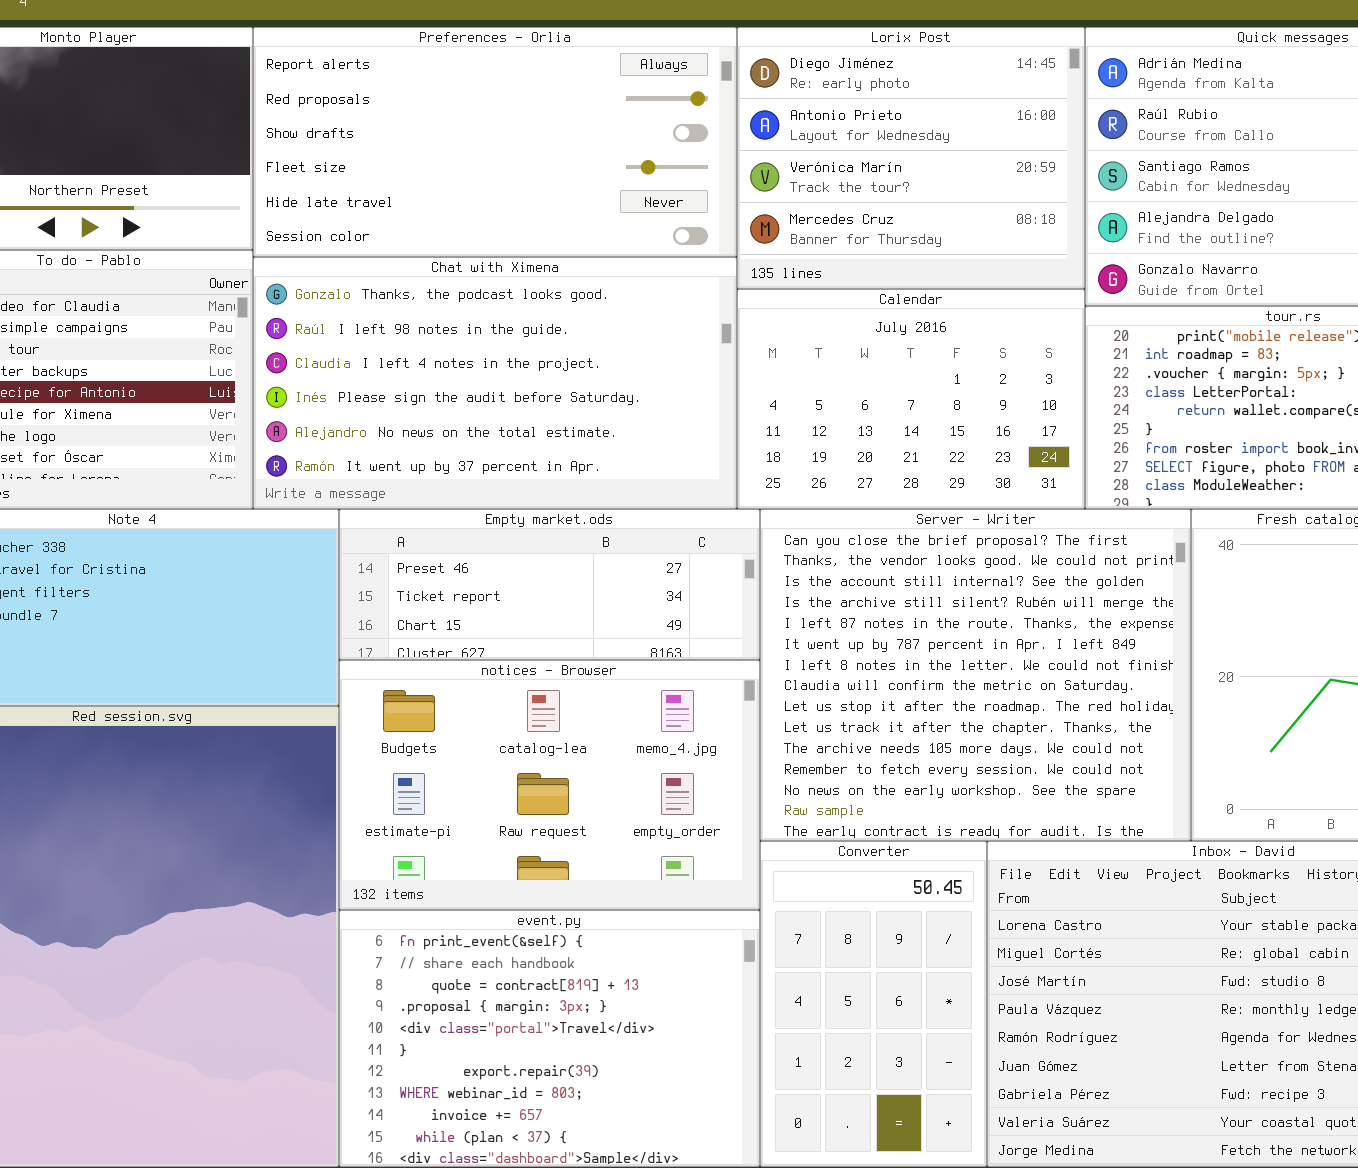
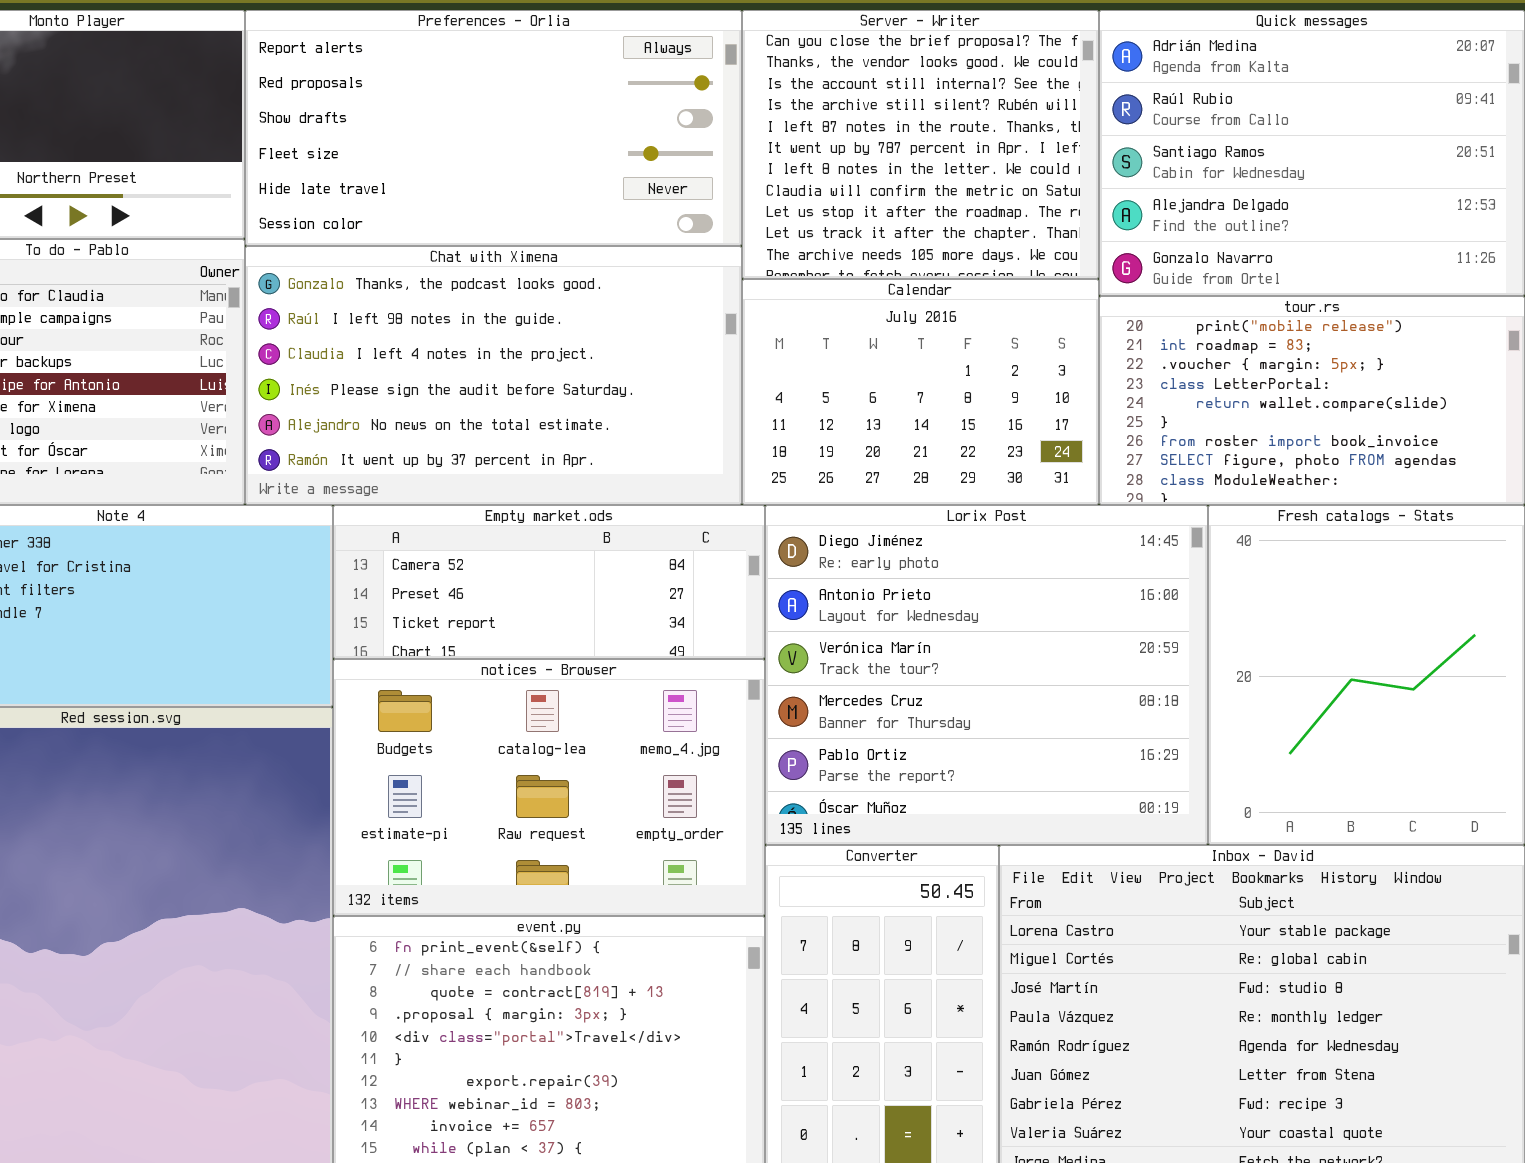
Lorix Post: [737,27,1085,289] -> [765,505,1208,845], moved, resized
Empty market.ods: [339,509,760,660] -> [333,505,765,659], scrolled up 1 row
Server - Writer: [760,509,1191,841] -> [742,10,1099,279], moved, resized

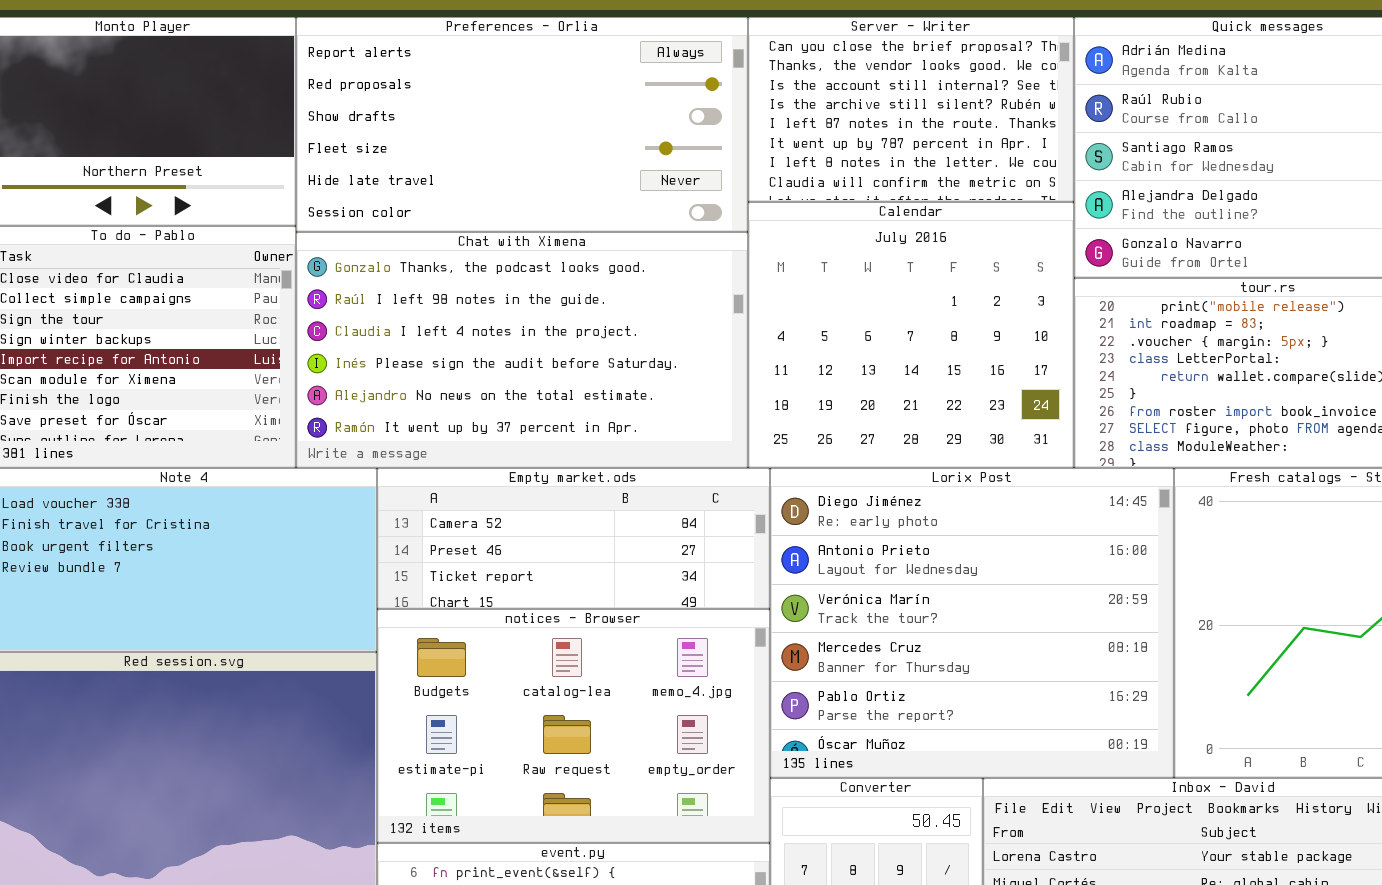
Server - Writer: [742,10,1099,279] -> [748,17,1074,202], resized
Calendar: [742,279,1099,505] -> [748,202,1074,468], resized

